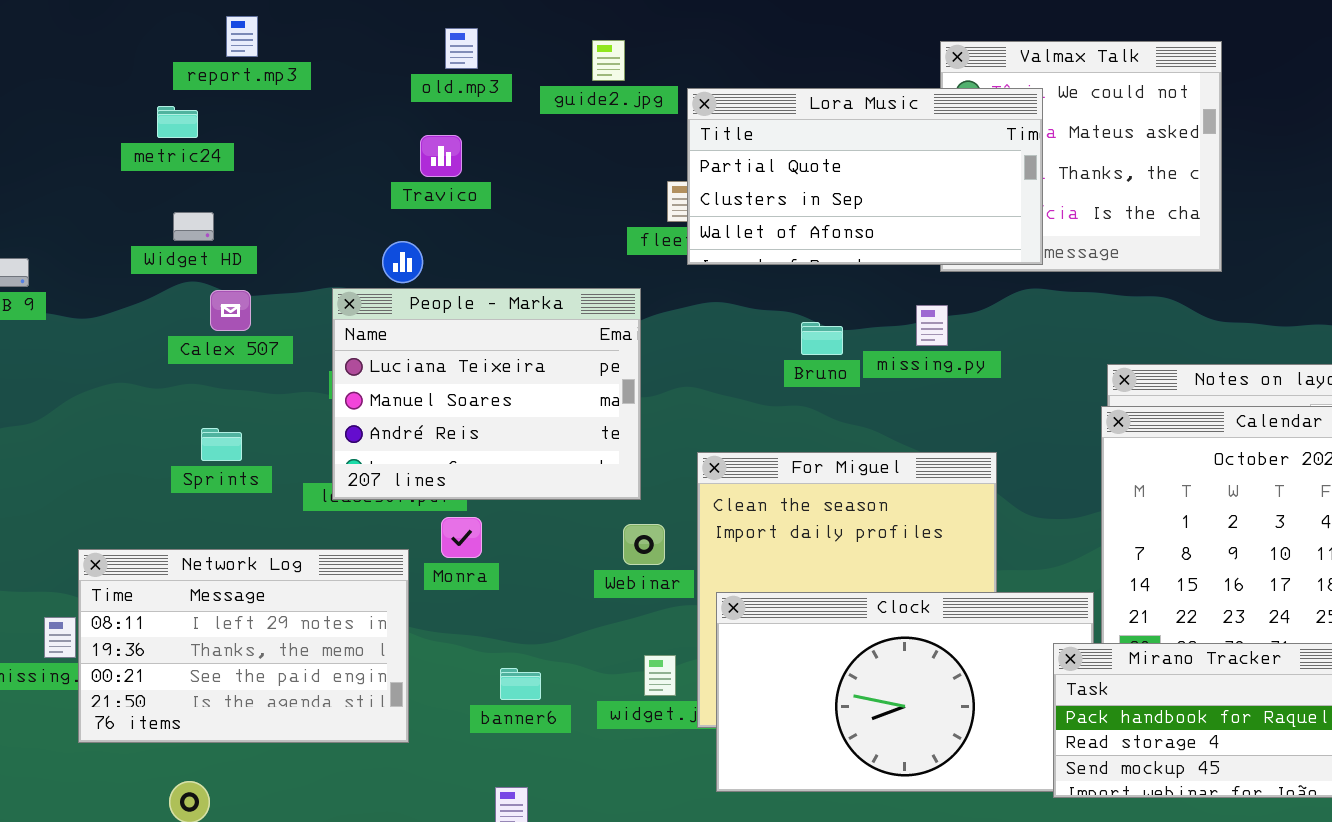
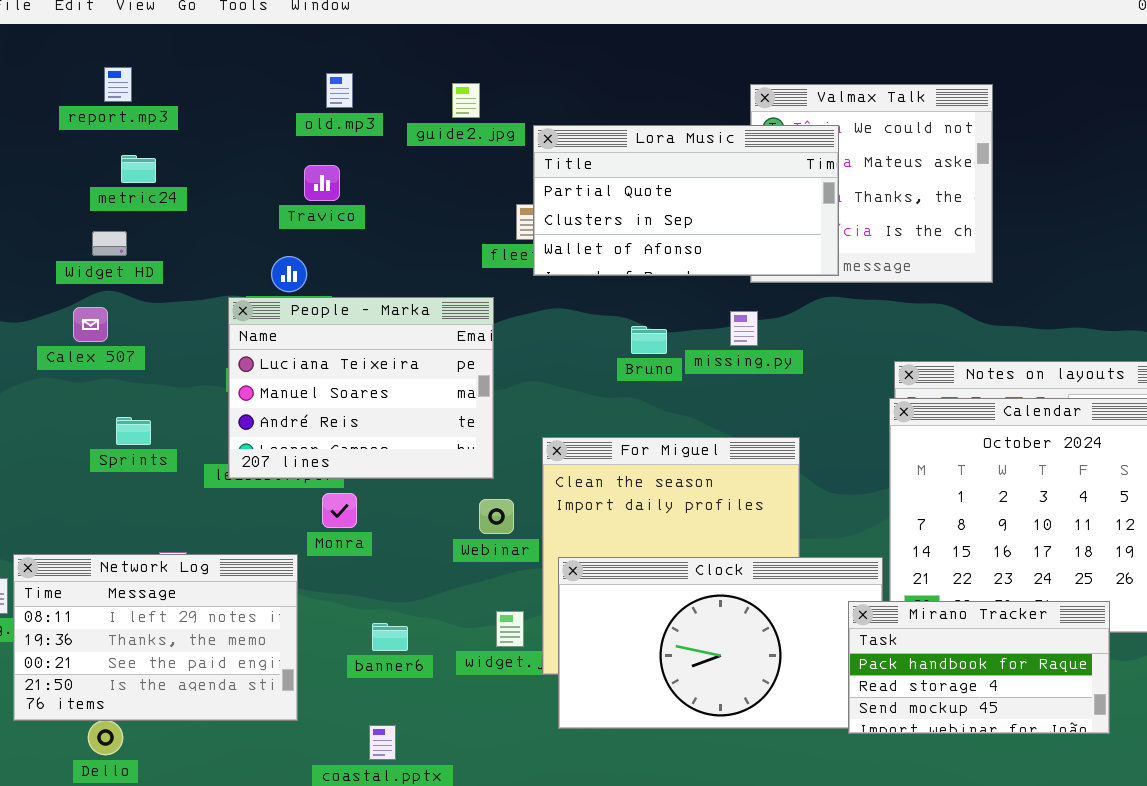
report.mp3: [226,16,258,57] -> [104,67,132,102], moved
metric24: [157,106,198,138] -> [121,155,156,183], moved
Calex 507: [210,290,251,331] -> [73,307,108,342], moved
Network Log: [78,549,409,743] -> [13,554,298,721], moved

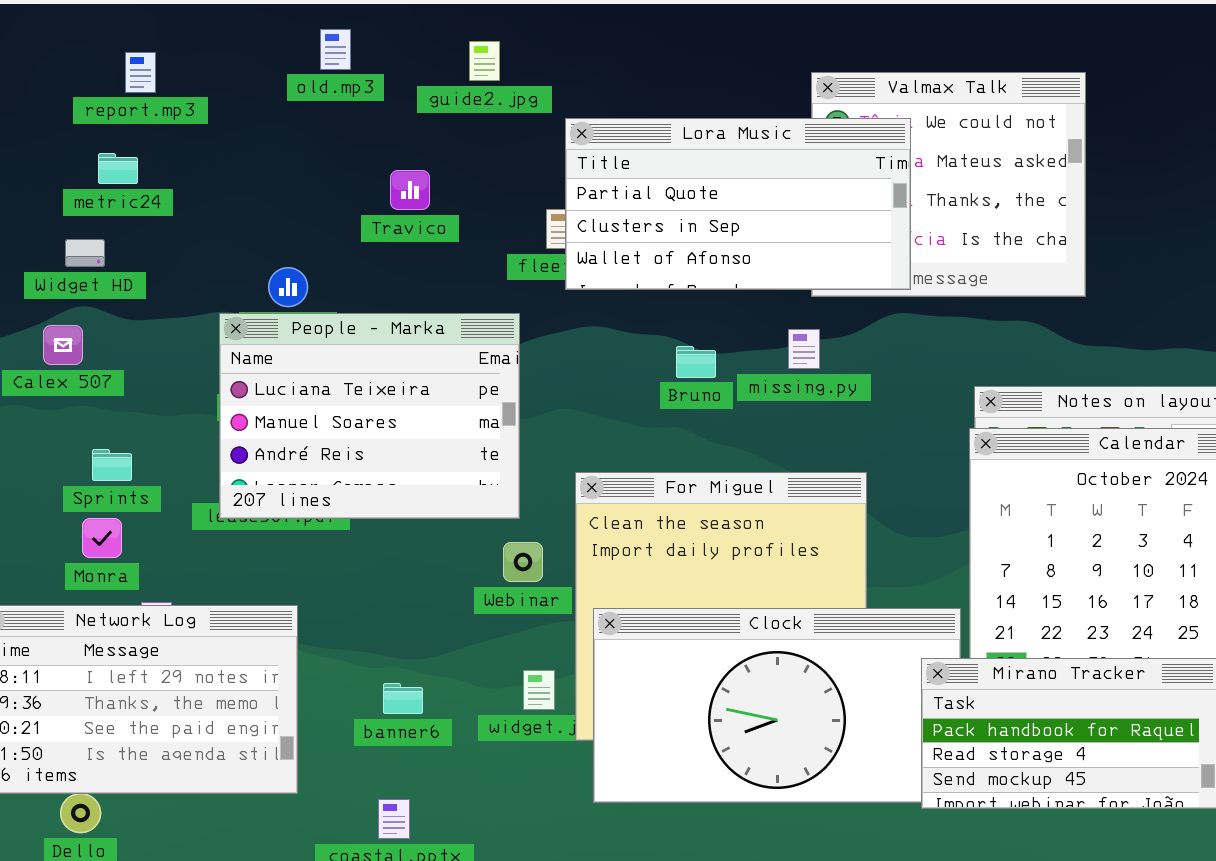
report.mp3: [104,67,132,102] -> [125,52,156,93], moved
old.mp3: [326,73,353,108] -> [320,29,351,70], moved
guide2.jpg: [452,83,480,118] -> [469,41,500,81], moved
Travico: [304,165,340,201] -> [390,170,430,210], moved
Monra: [322,493,357,528] -> [82,518,122,558], moved

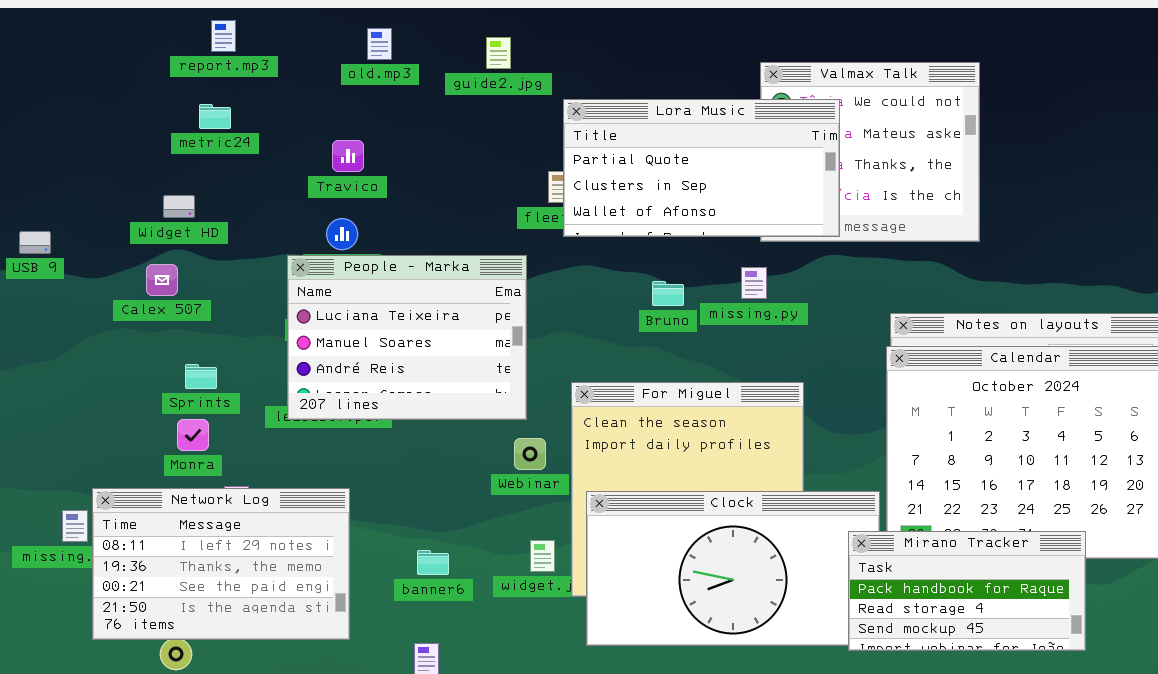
report.mp3: [125,52,156,93] -> [211,20,236,52], moved
metric24: [98,153,138,184] -> [199,104,231,129], moved
Travico: [390,170,430,210] -> [332,140,364,172], moved

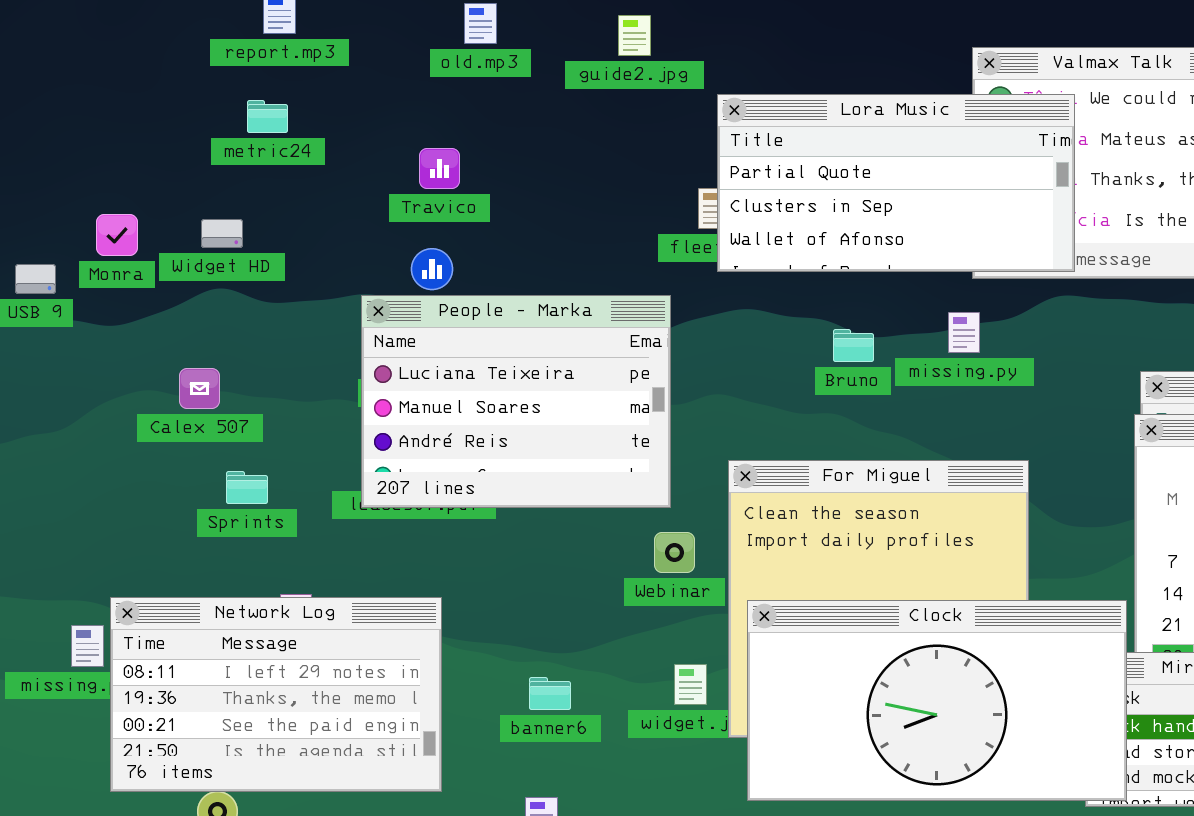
Calex 507: [146,264,178,296] -> [179,368,220,409], moved
Sprints: [185,364,217,389] -> [226,471,268,504], moved
Monra: [177,419,209,451] -> [96,214,138,256], moved
Clock: [586,491,880,646] -> [747,600,1127,801], raised

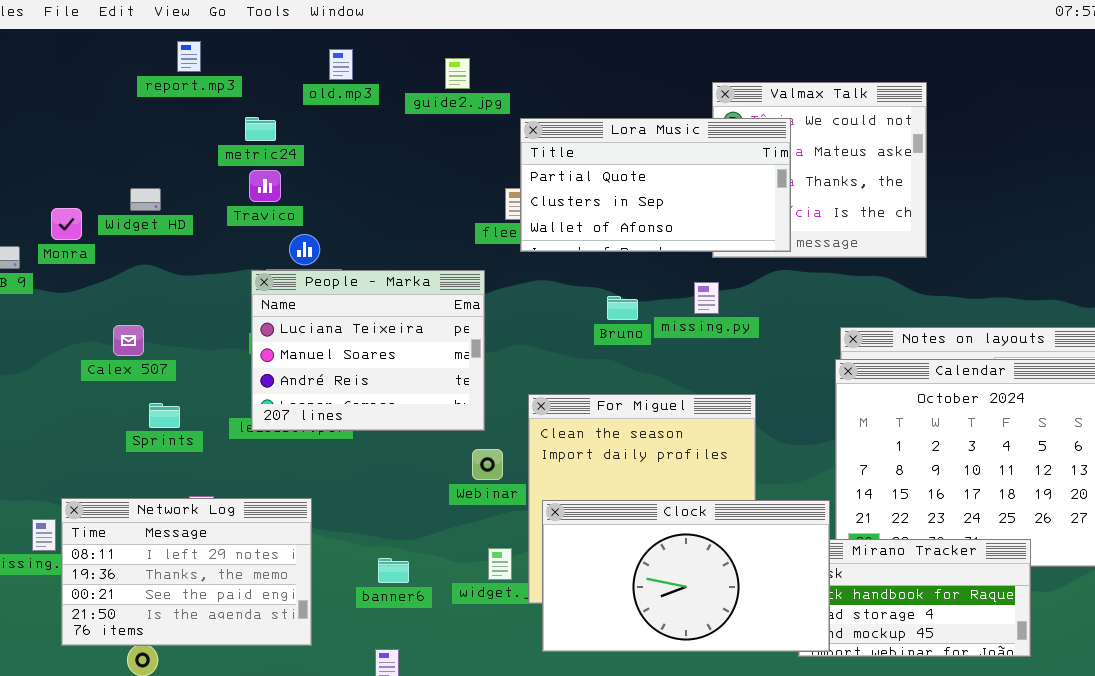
metric24: [247,100,288,133] -> [245,117,276,141], moved
Travico: [419,148,460,189] -> [249,170,281,202], moved
Widget HD: [201,219,243,248] -> [130,188,161,211], moved

